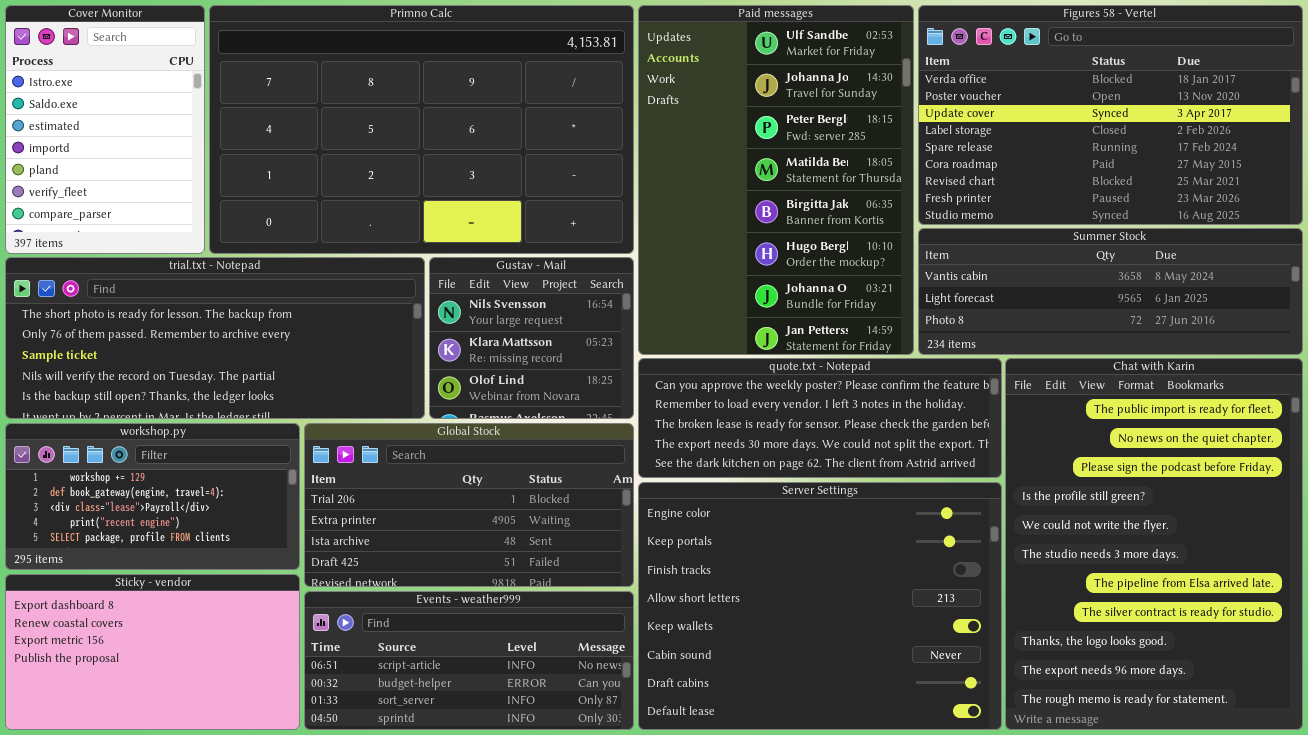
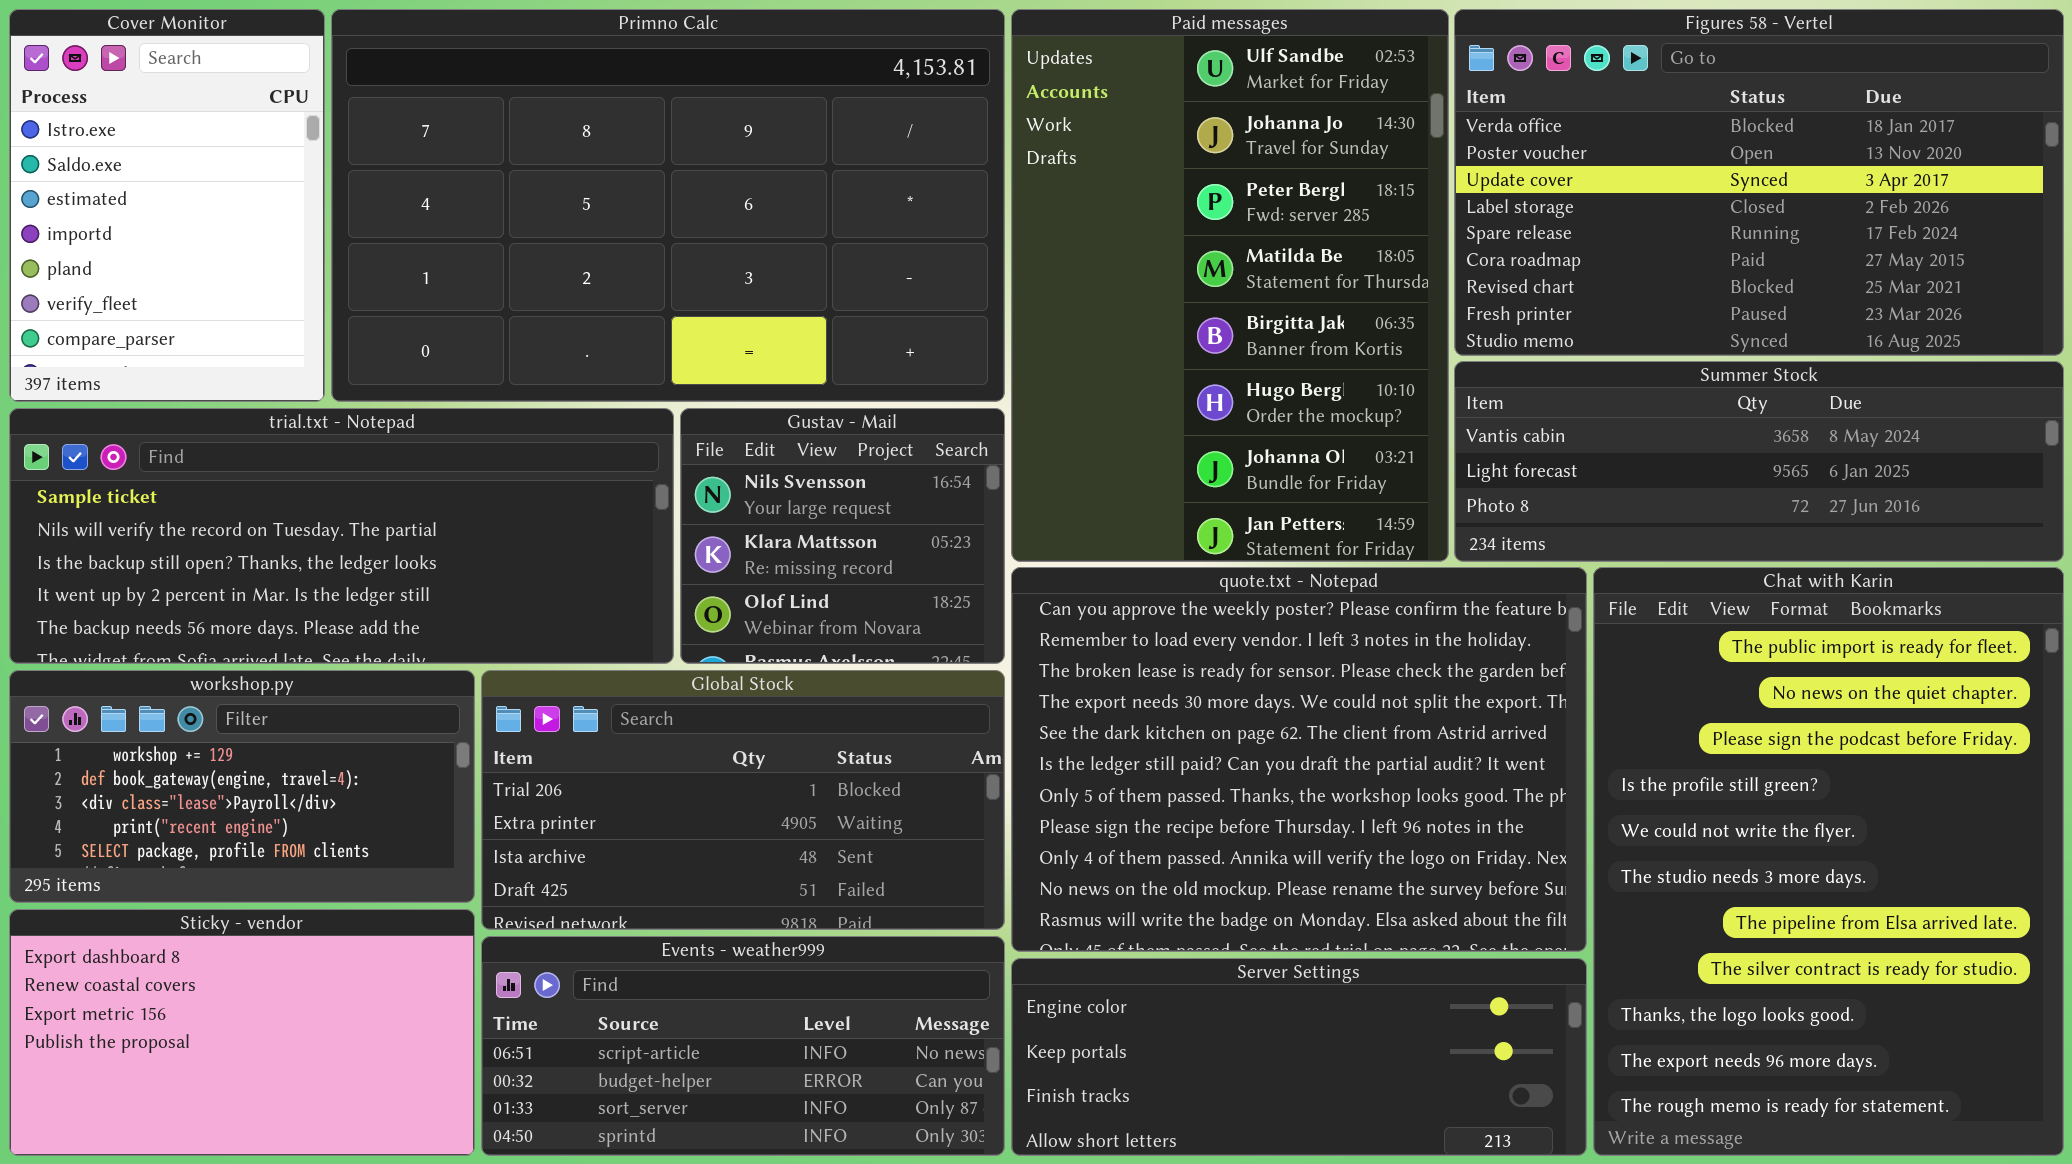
trial.txt - Notepad: [5,257,425,419] -> [9,408,674,664], scrolled down 2 rows
quote.txt - Notepad: [638,358,1002,478] -> [1011,567,1587,952], resized
Server Settings: [638,482,1002,730] -> [1011,958,1587,1156], resized

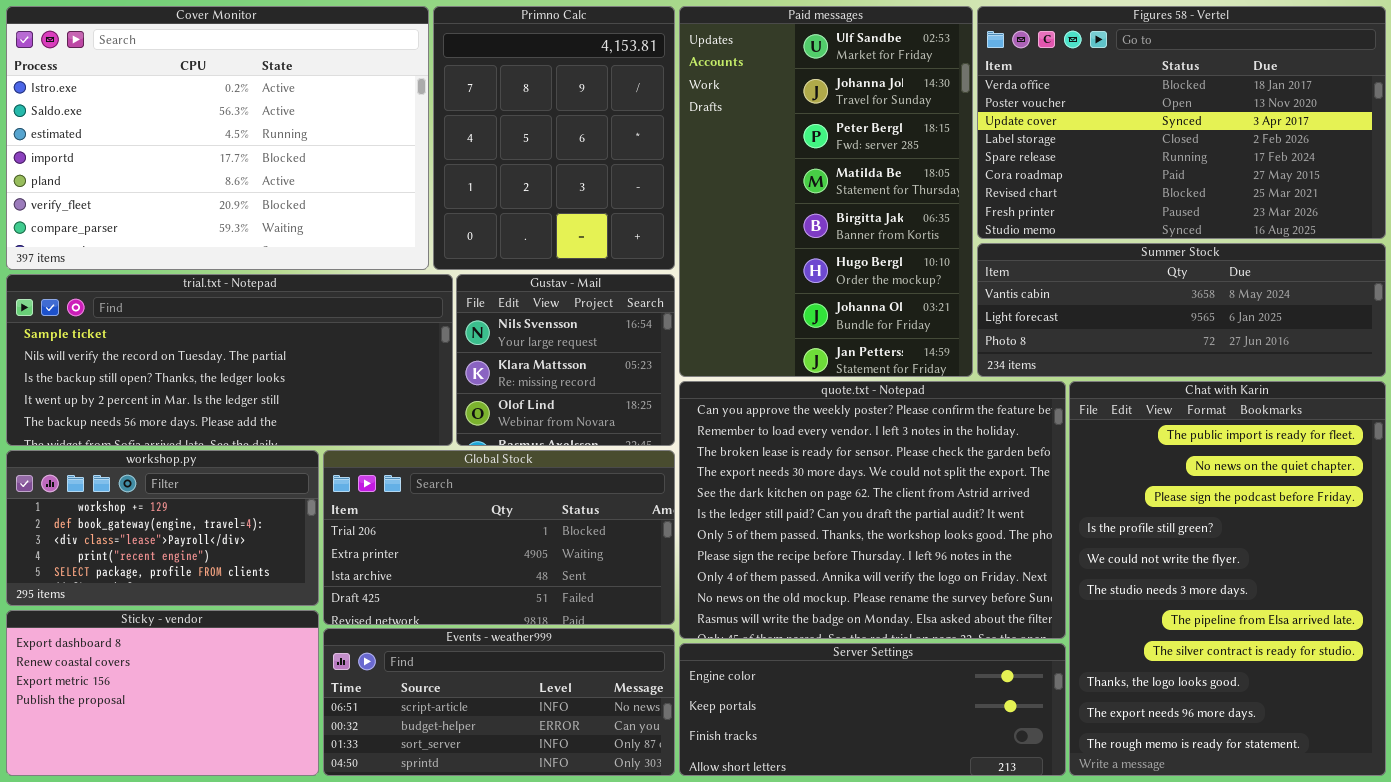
Cover Monitor: [9,9,325,402] -> [6,6,429,270], resized
Primno Calc: [331,9,1005,402] -> [433,6,675,270], resized

